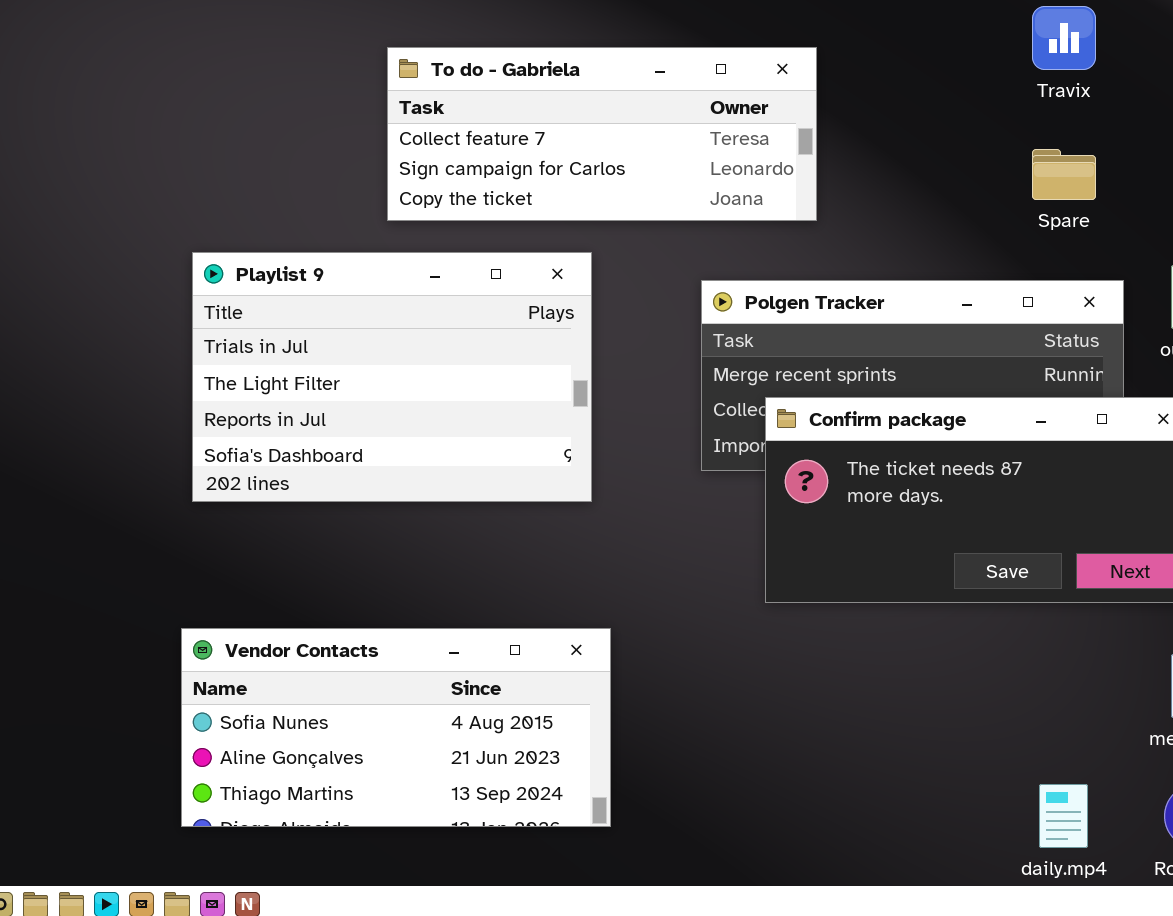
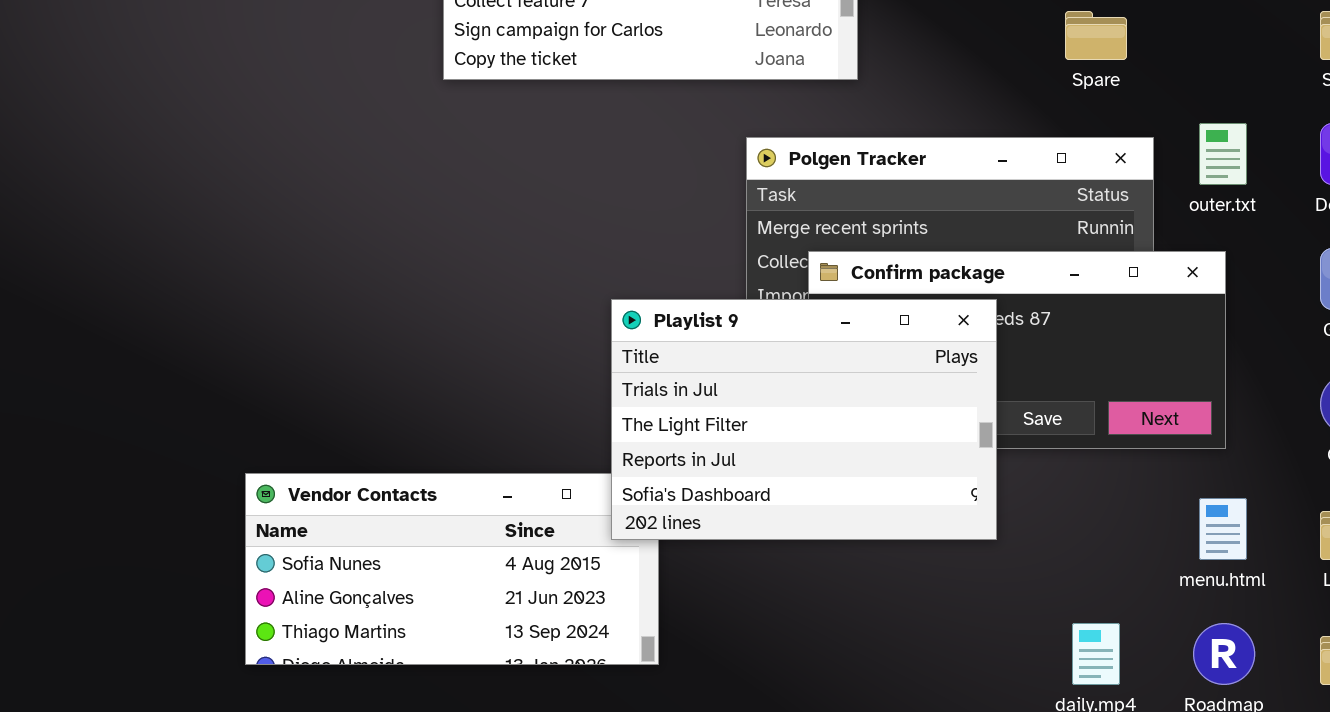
Playlist 9: [192,252,592,502] -> [611,299,997,540], moved

